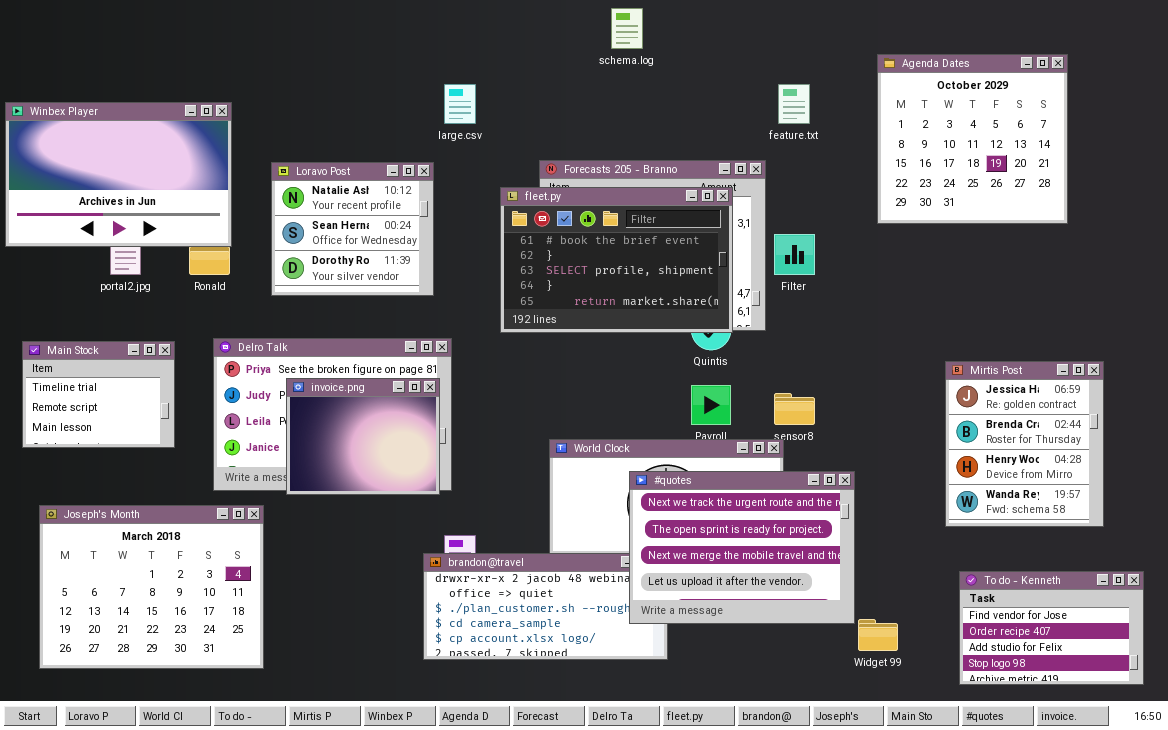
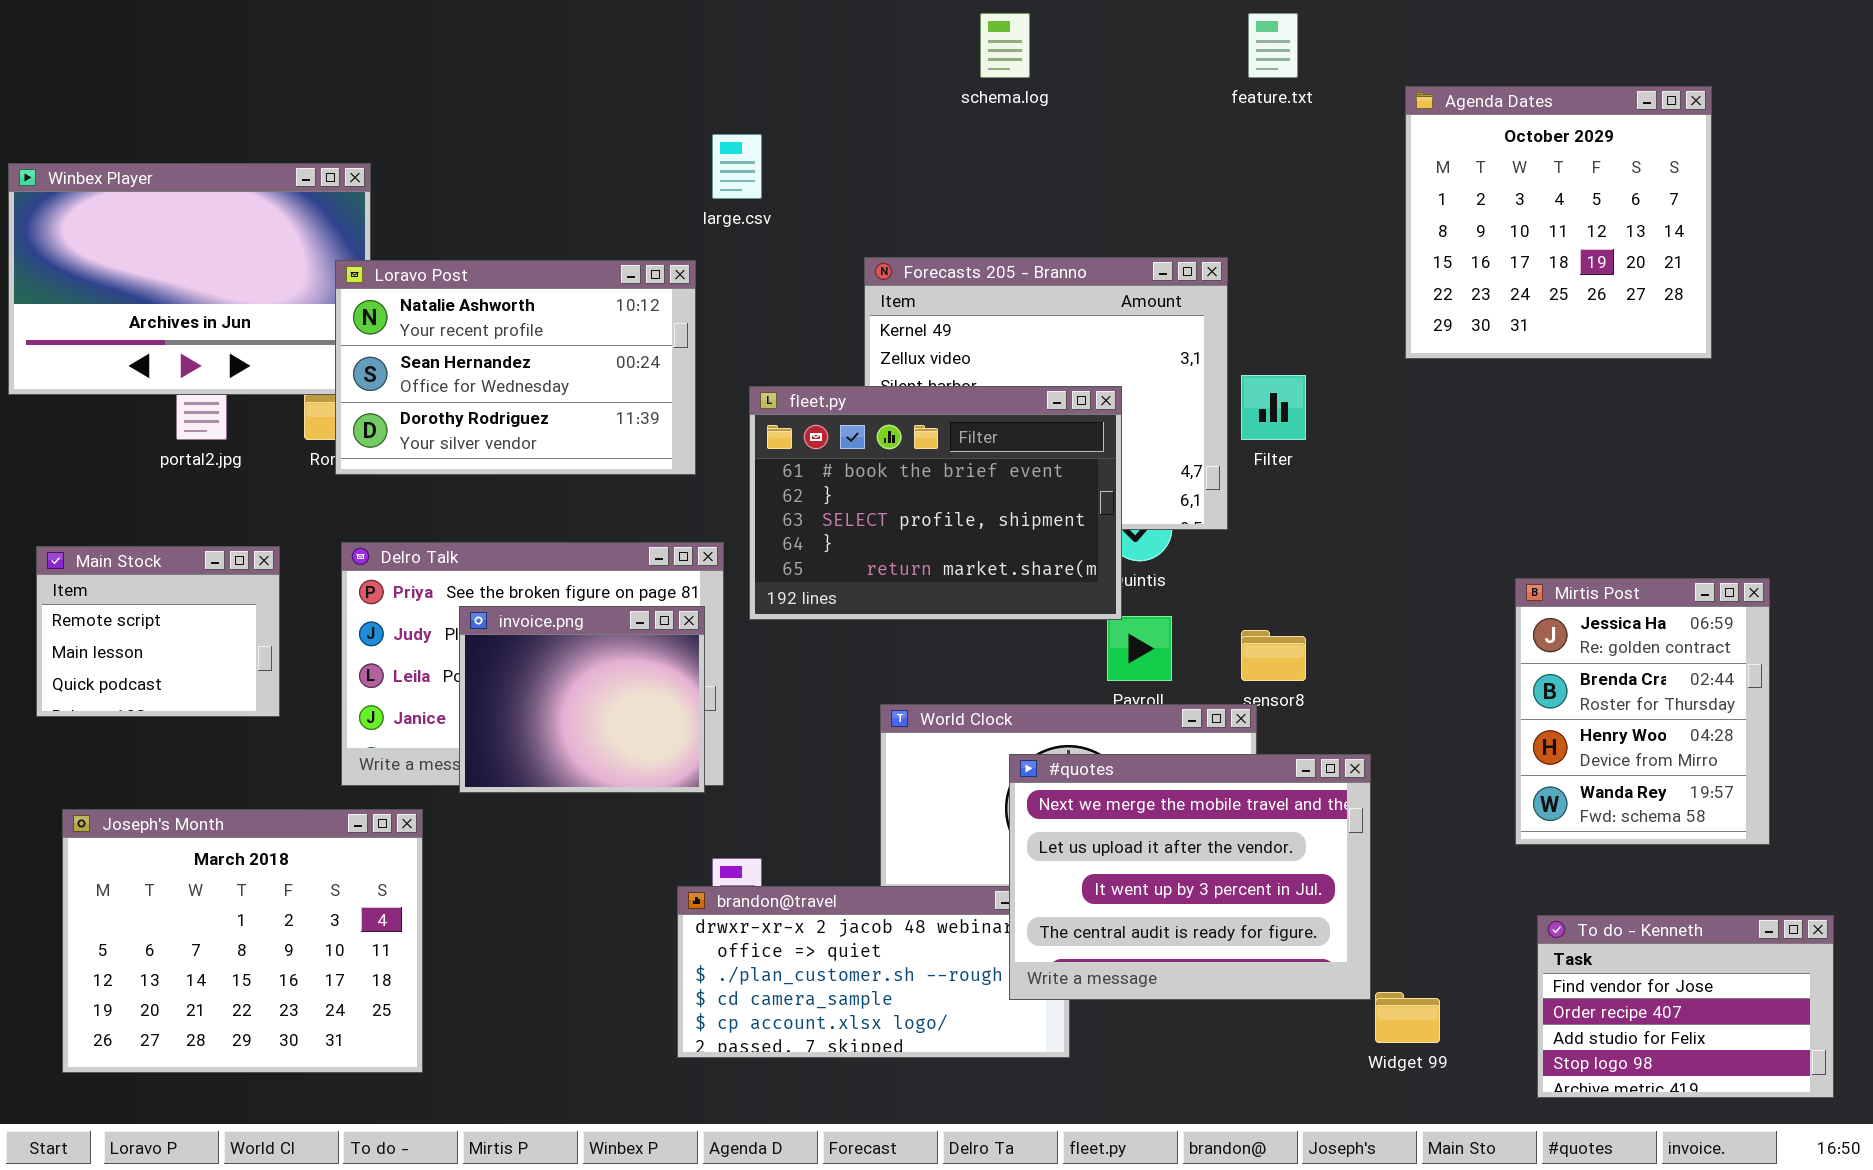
feature.txt: [778,84,810,124] -> [1248,13,1298,78], moved
Loravo Post: [271,162,434,296] -> [335,260,696,475], resized
fleet.py: [500,187,733,333] -> [749,386,1122,620], moved
Main Stock: [22,341,175,448] -> [36,546,280,717], scrolled down 1 row
#quotes: [629,471,855,624] -> [1009,754,1371,1000], scrolled down 2 rows

